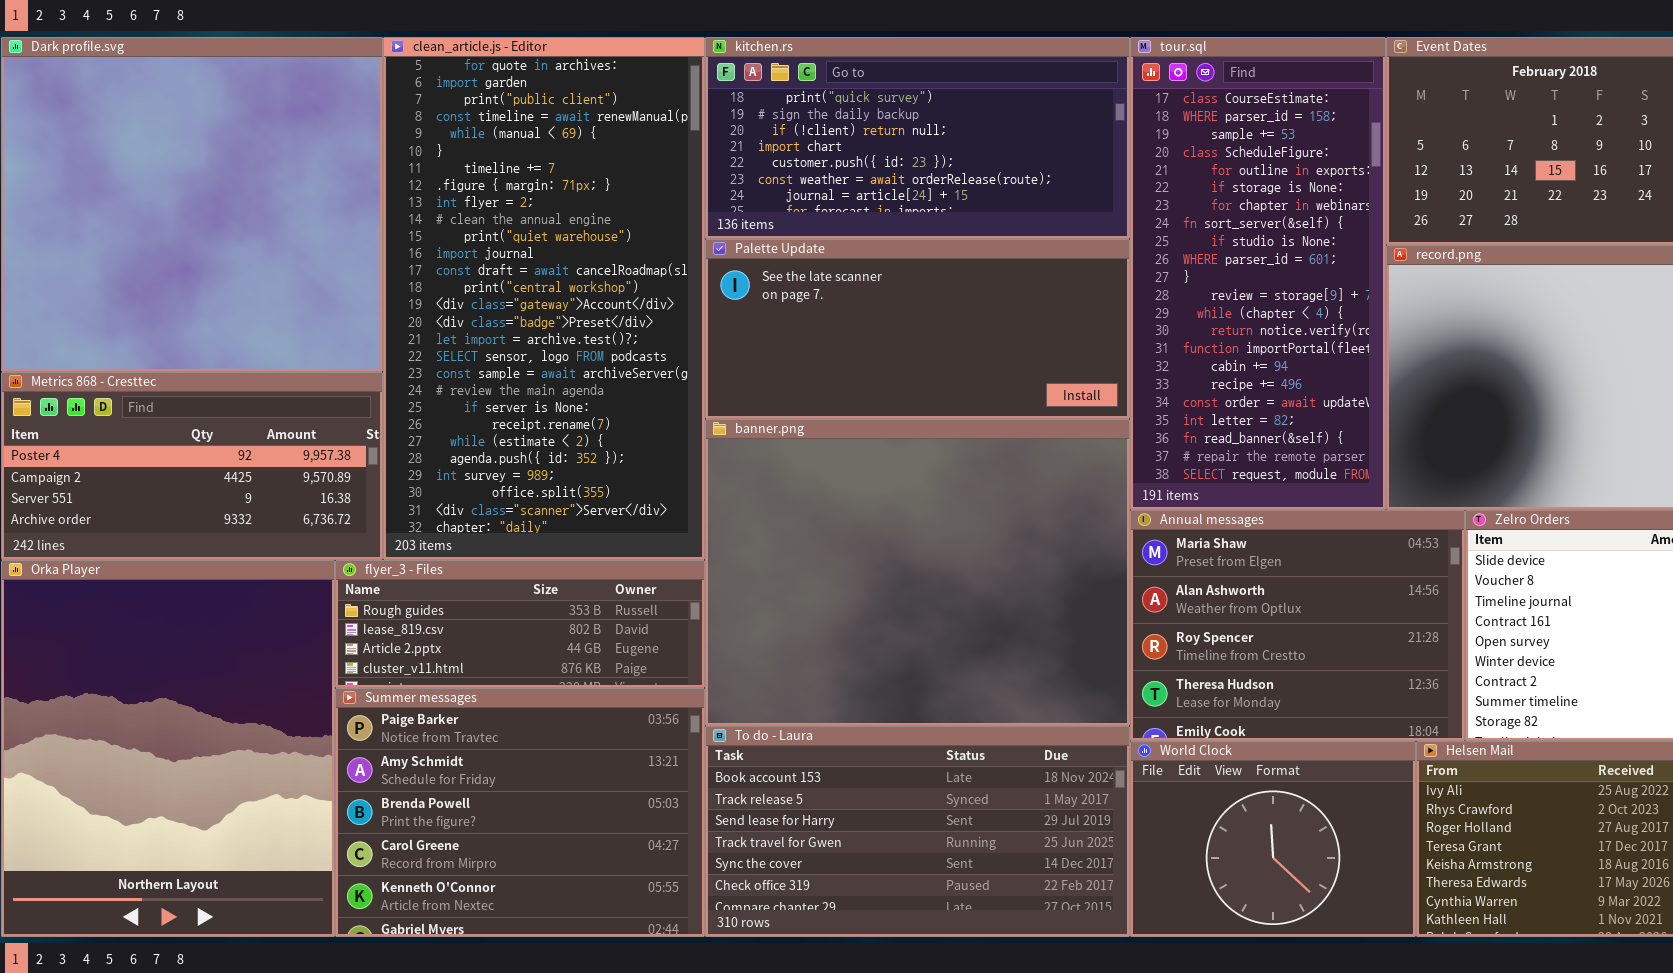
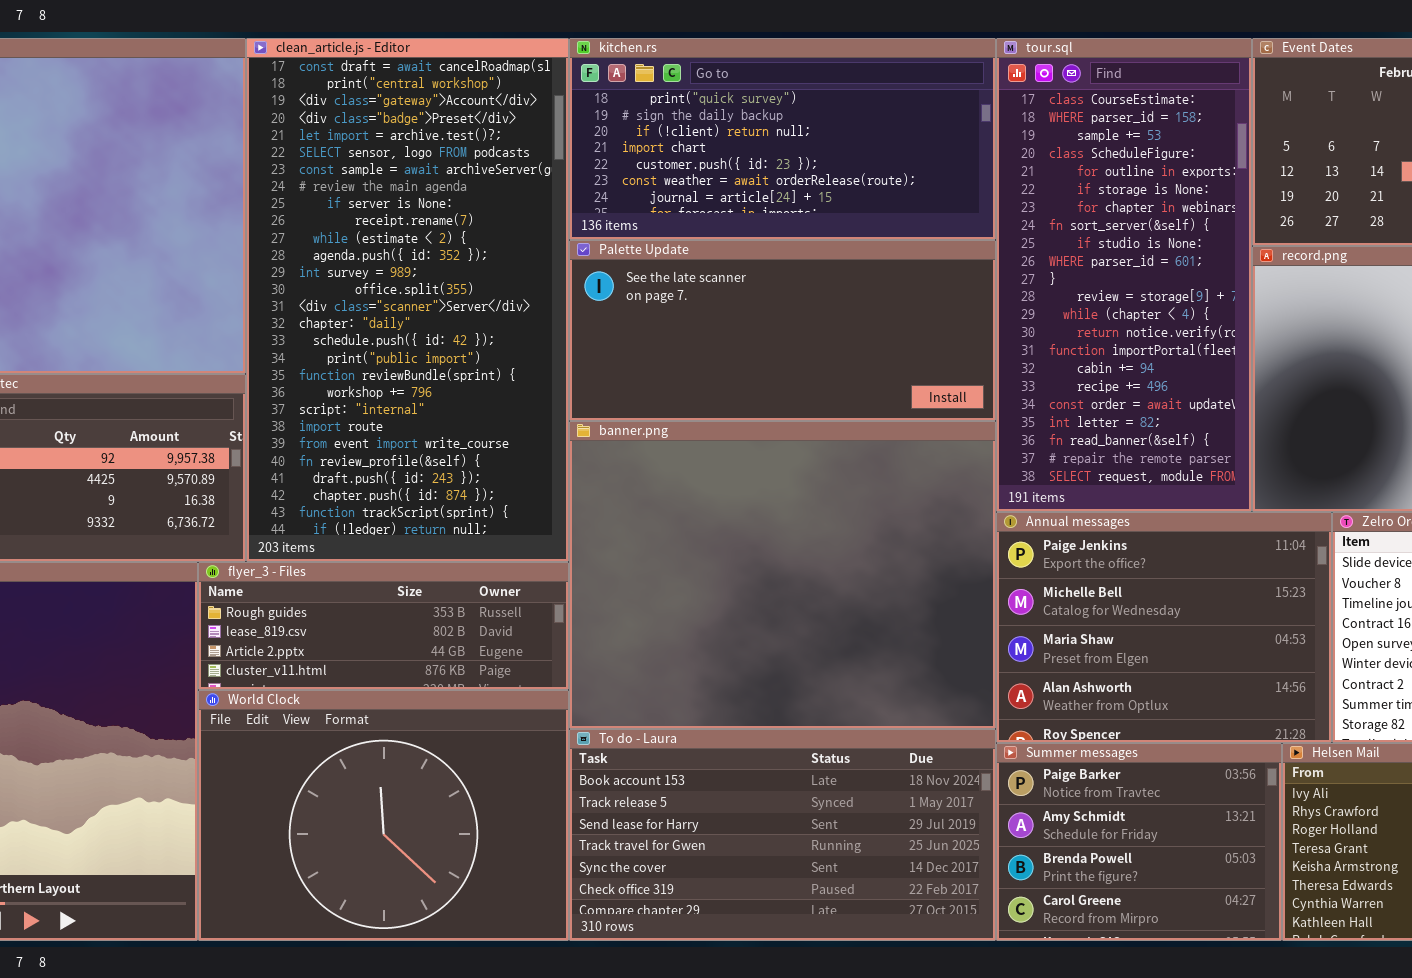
clean_article.js - Editor: [383,37,705,560] -> [246,38,569,562], scrolled down 12 rows
Annual messages: [1130,510,1465,741] -> [996,512,1332,743], scrolled up 2 rows
Summer messages: [335,688,705,937] -> [996,743,1282,941], moved, resized
World Clock: [1130,741,1416,937] -> [198,690,569,941], moved, resized

